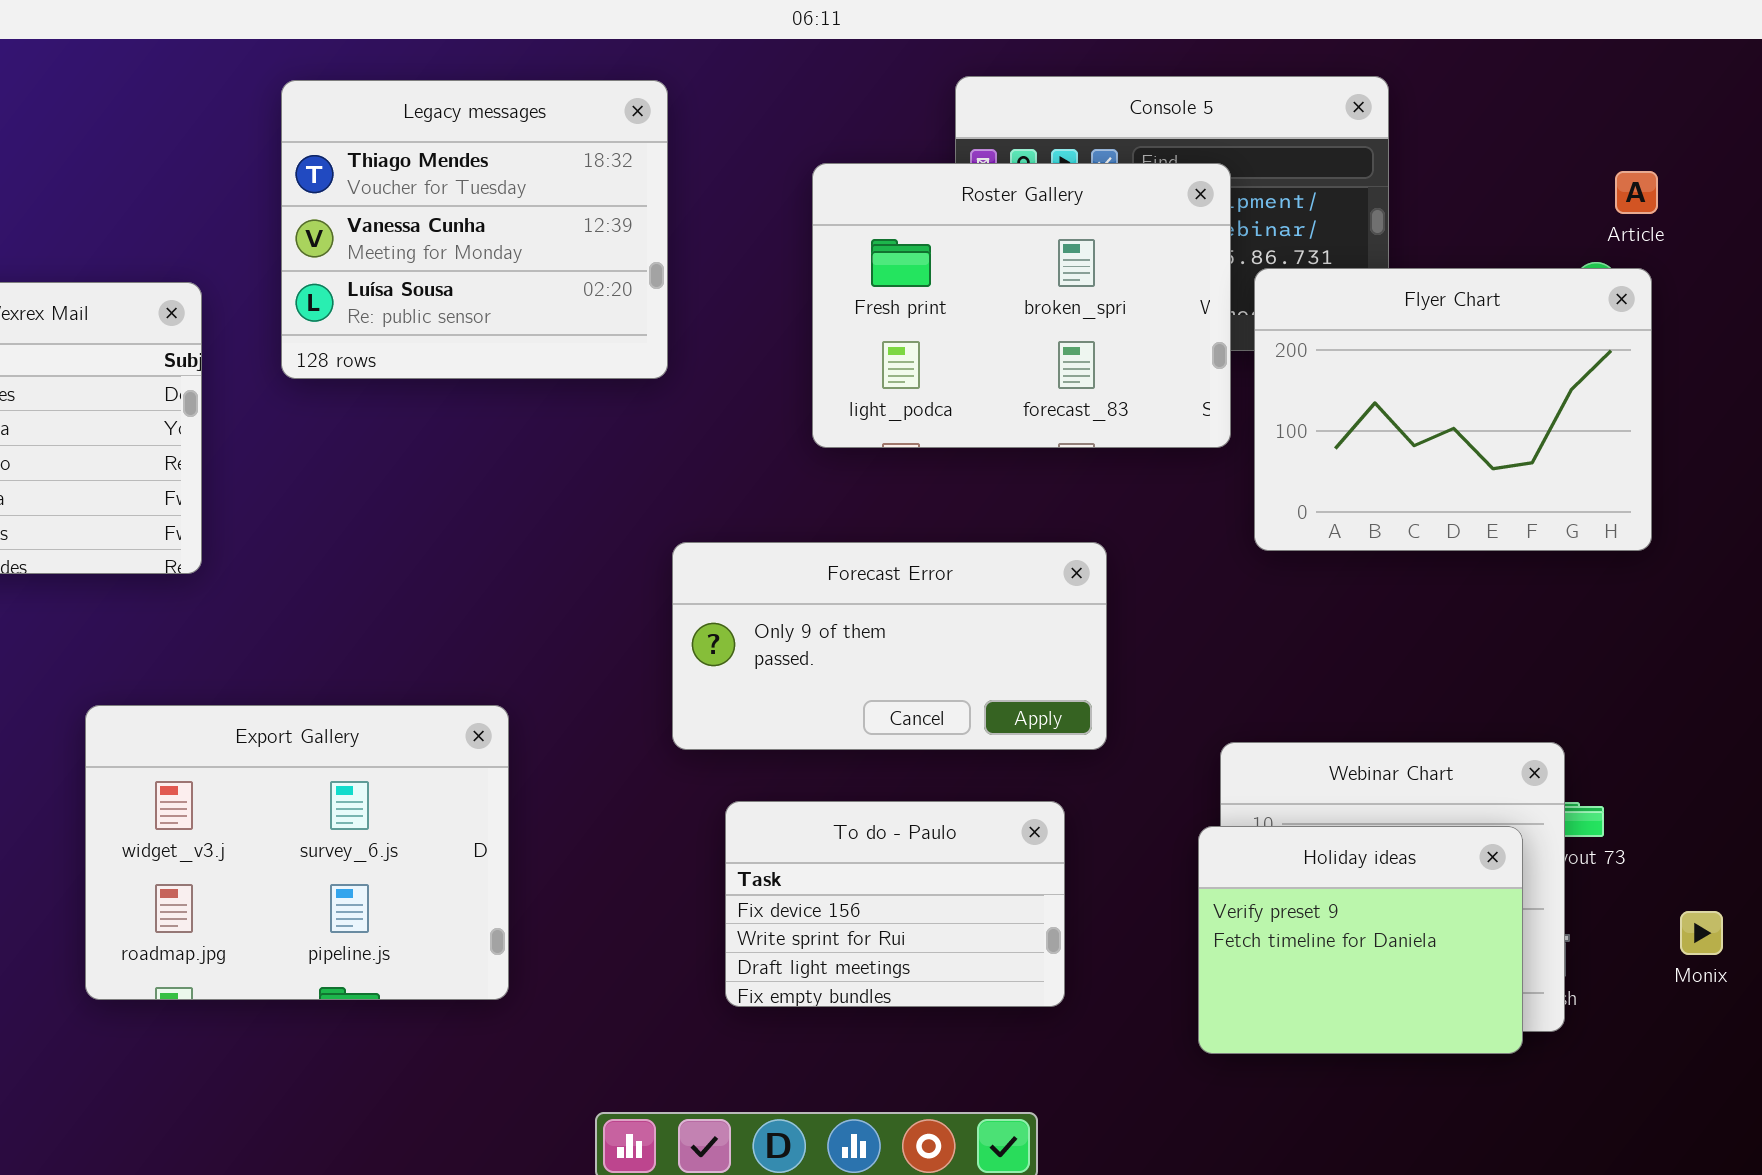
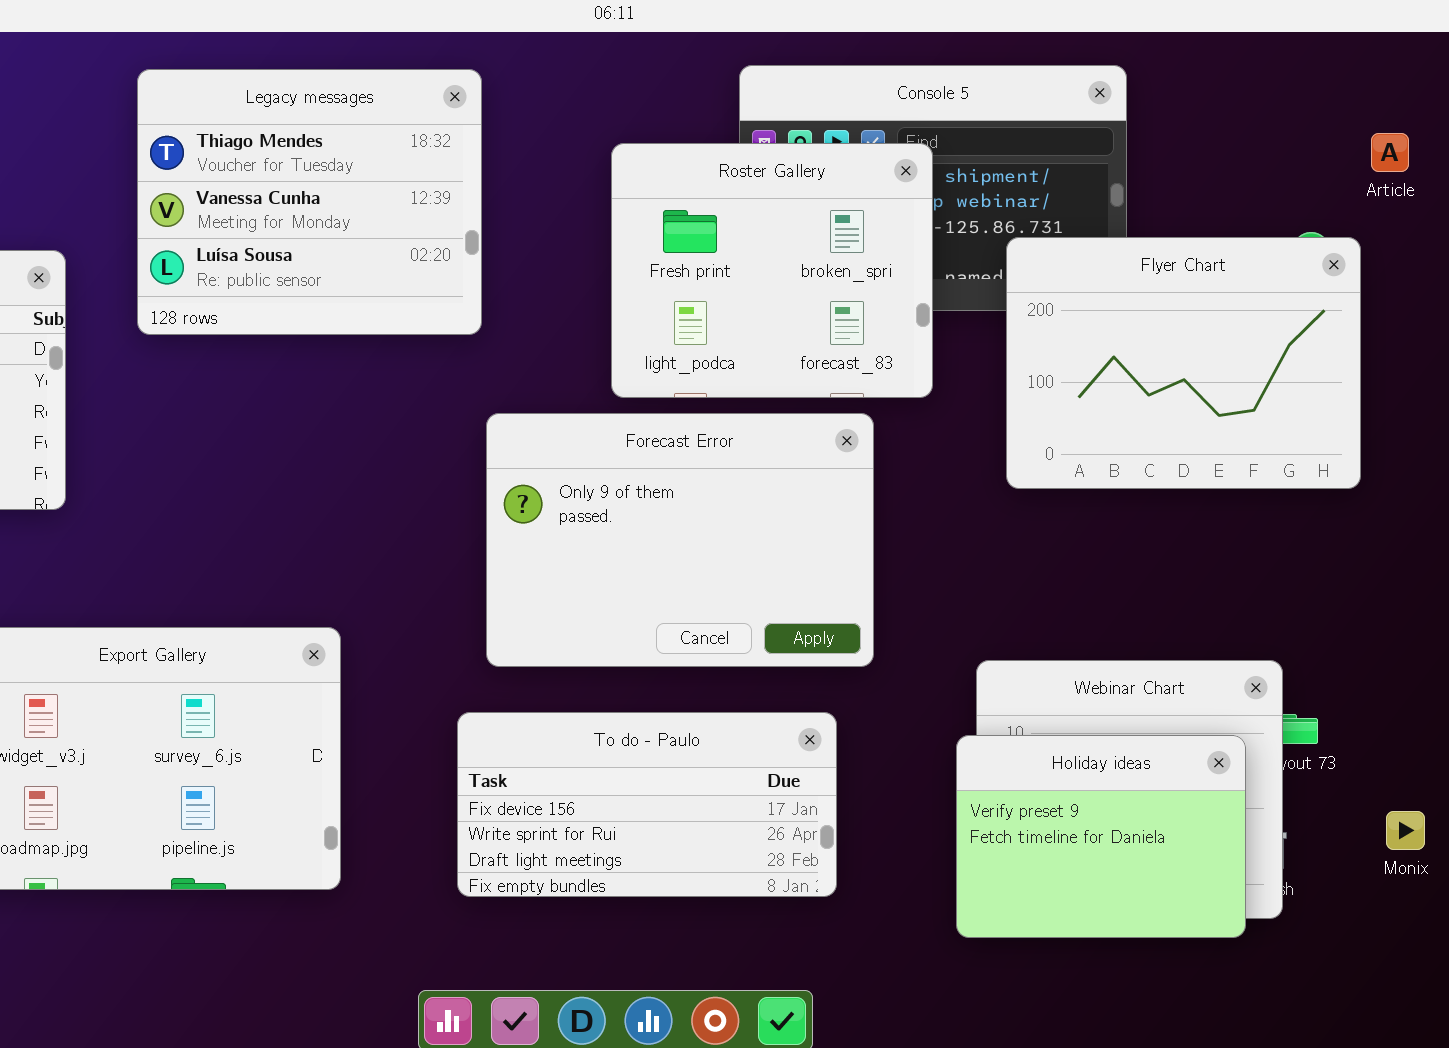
Roster Gallery: [812,163,1231,448] -> [611,143,933,398], resized
Article: [1615,171,1658,214] -> [1371,133,1409,172], moved
Forecast Error: [672,542,1107,750] -> [486,413,874,667], resized
To do - Paulo: [725,801,1065,1007] -> [457,712,837,897], resized

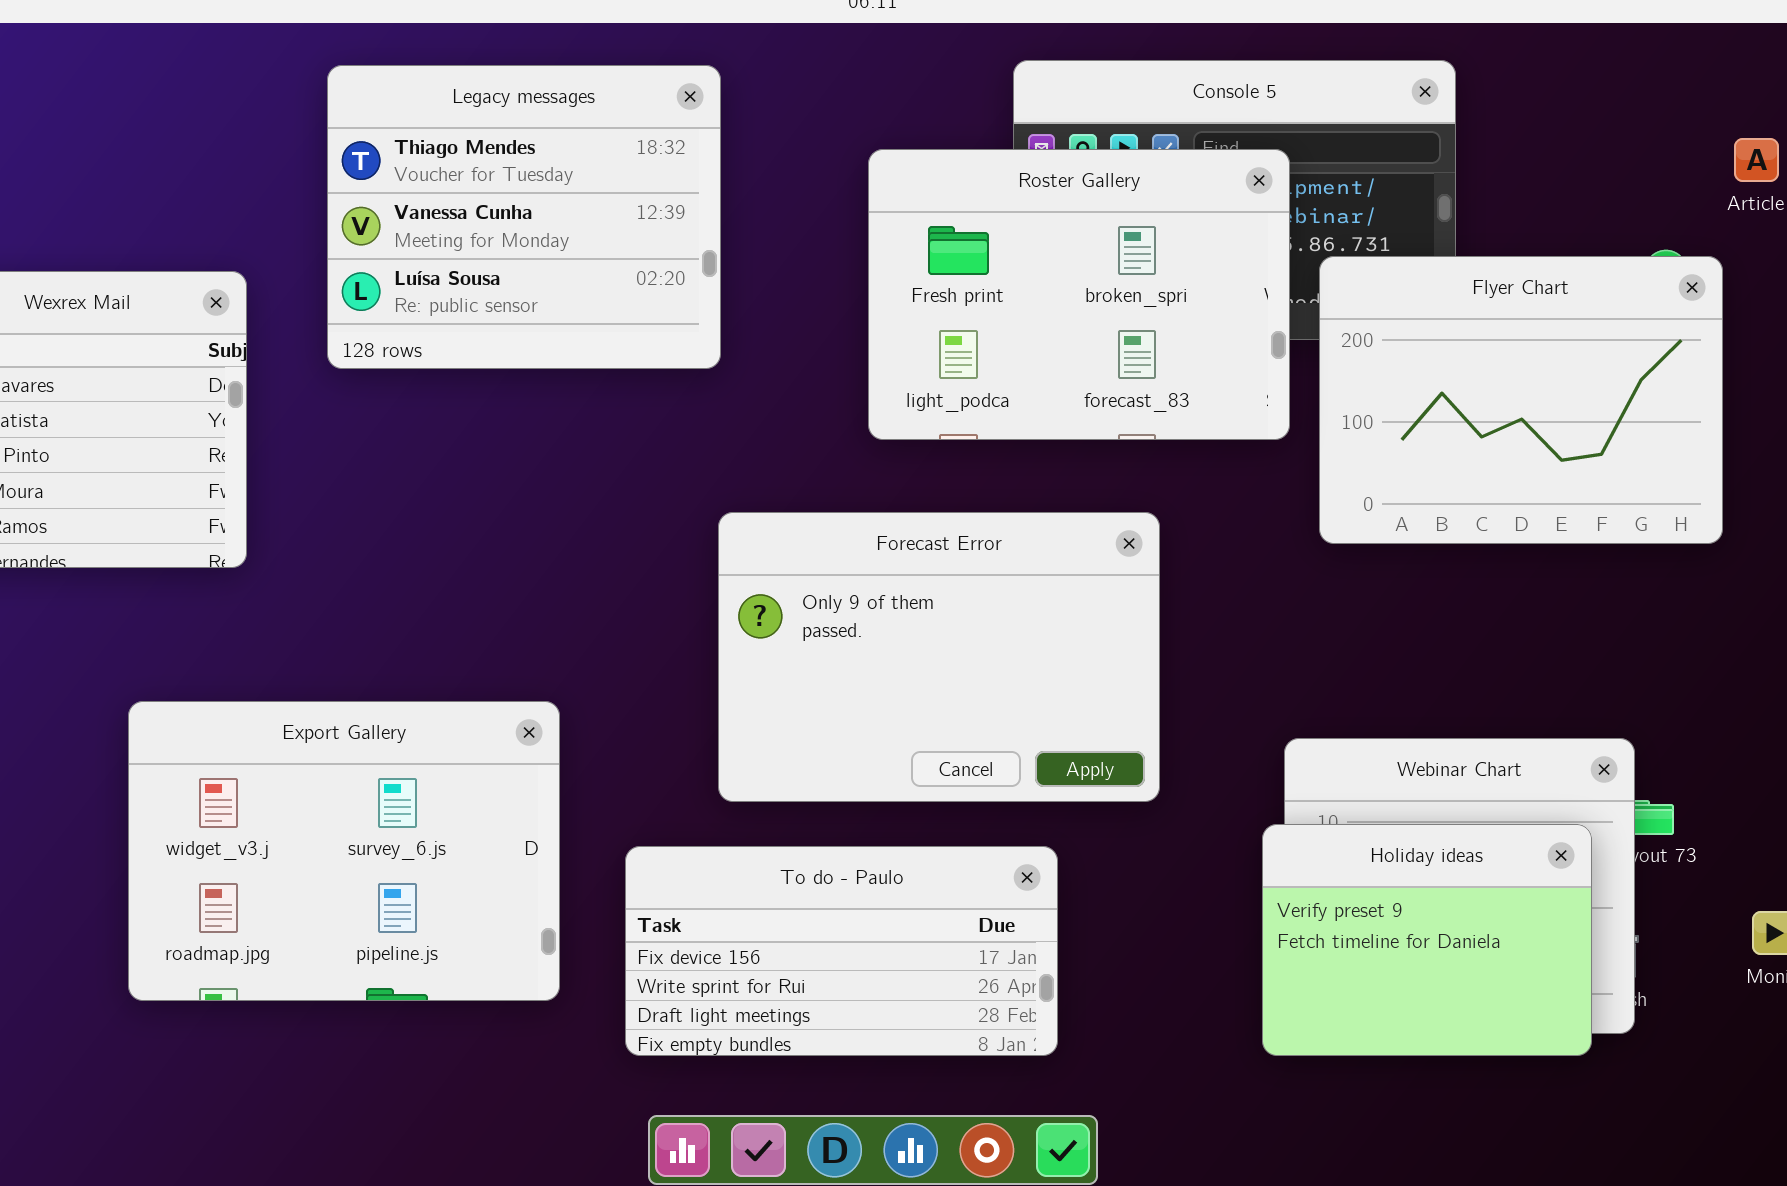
Roster Gallery: [611,143,933,398] -> [868,149,1290,440], resized
Forecast Error: [486,413,874,667] -> [718,512,1160,802], moved
To do - Paulo: [457,712,837,897] -> [625,846,1058,1056], moved

